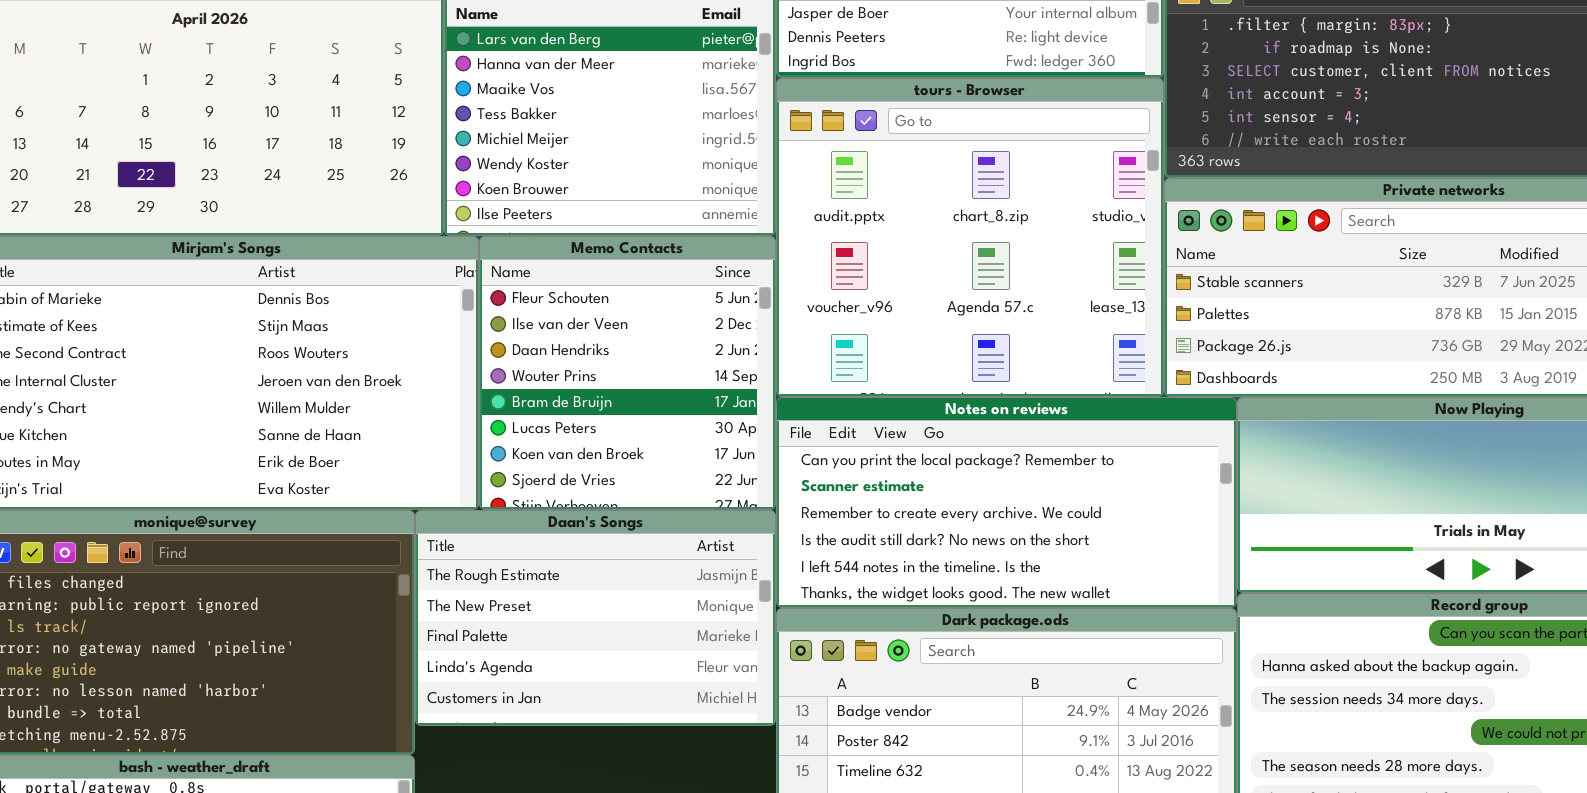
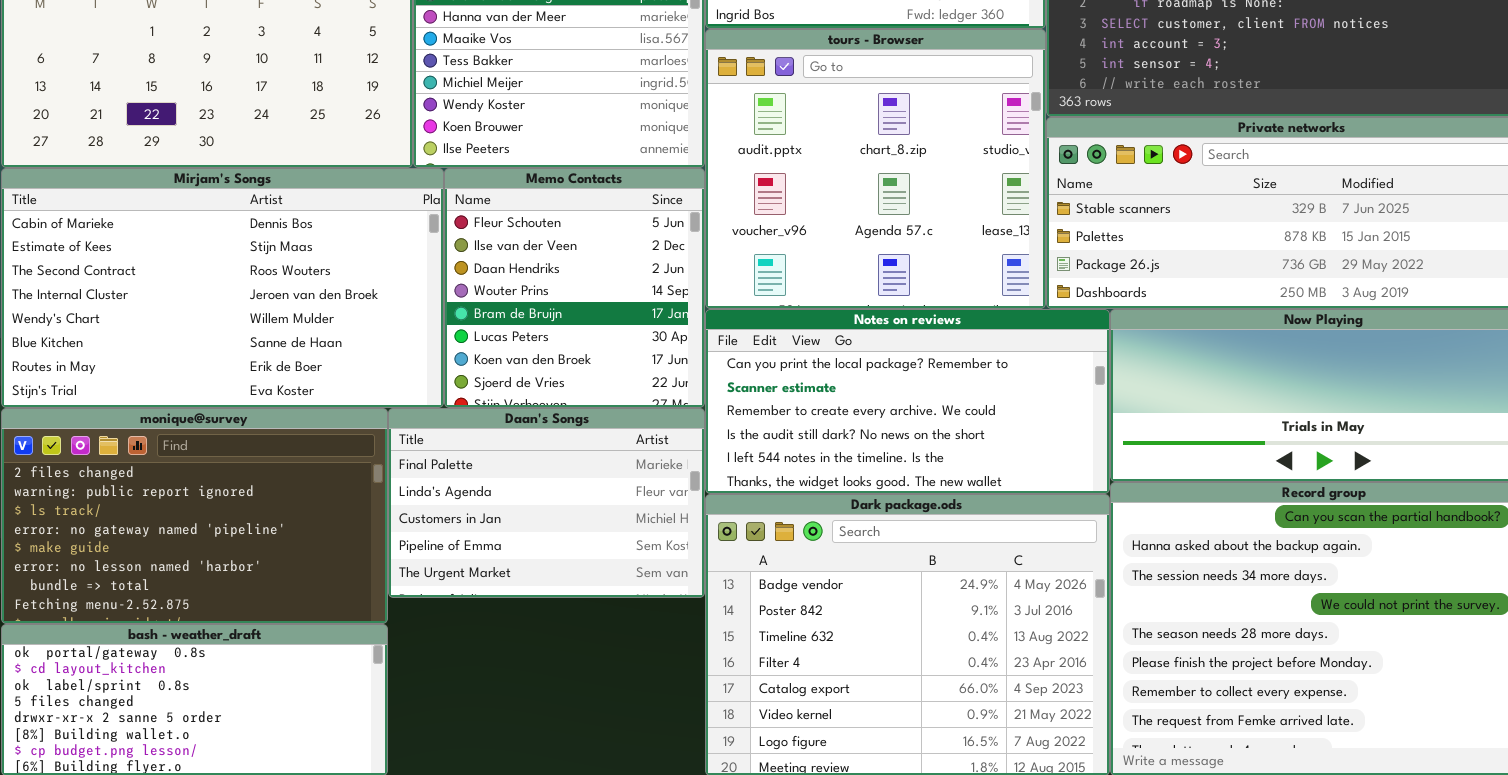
Daan's Songs: [415,510,776,726] -> [388,408,705,598], scrolled down 2 rows

